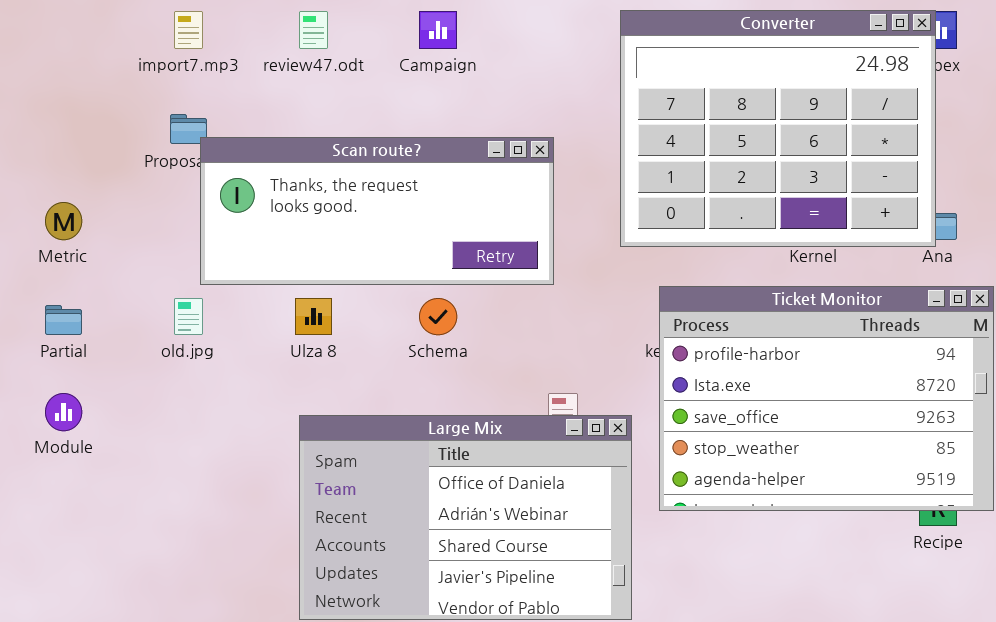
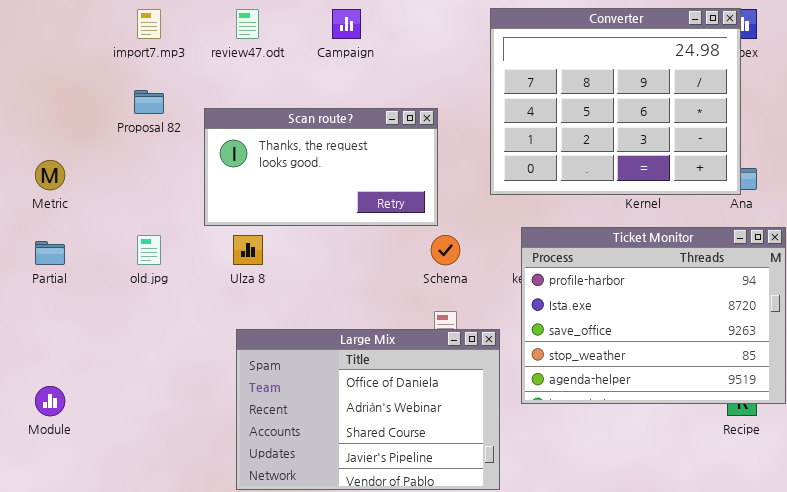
Scan route?: [200,137,554,285] -> [204,108,438,226], resized
Schema: [419,298,457,335] -> [431,235,460,265], moved
Module: [45,393,82,431] -> [35,386,65,416], moved

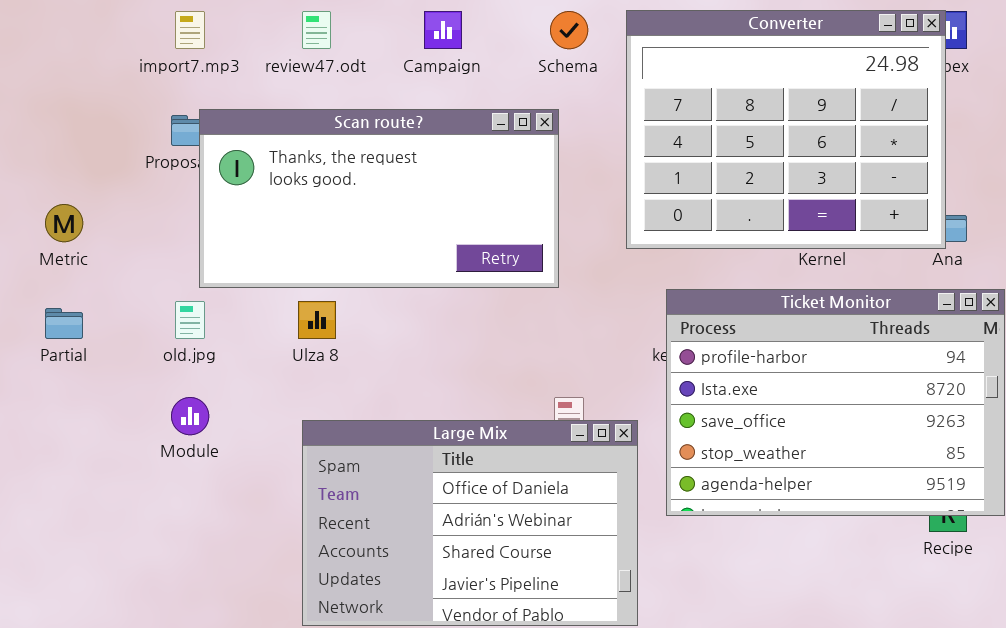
Scan route?: [204,108,438,226] -> [199,109,559,288], resized
Schema: [431,235,460,265] -> [550,11,588,49], moved
Module: [35,386,65,416] -> [171,397,209,435], moved

